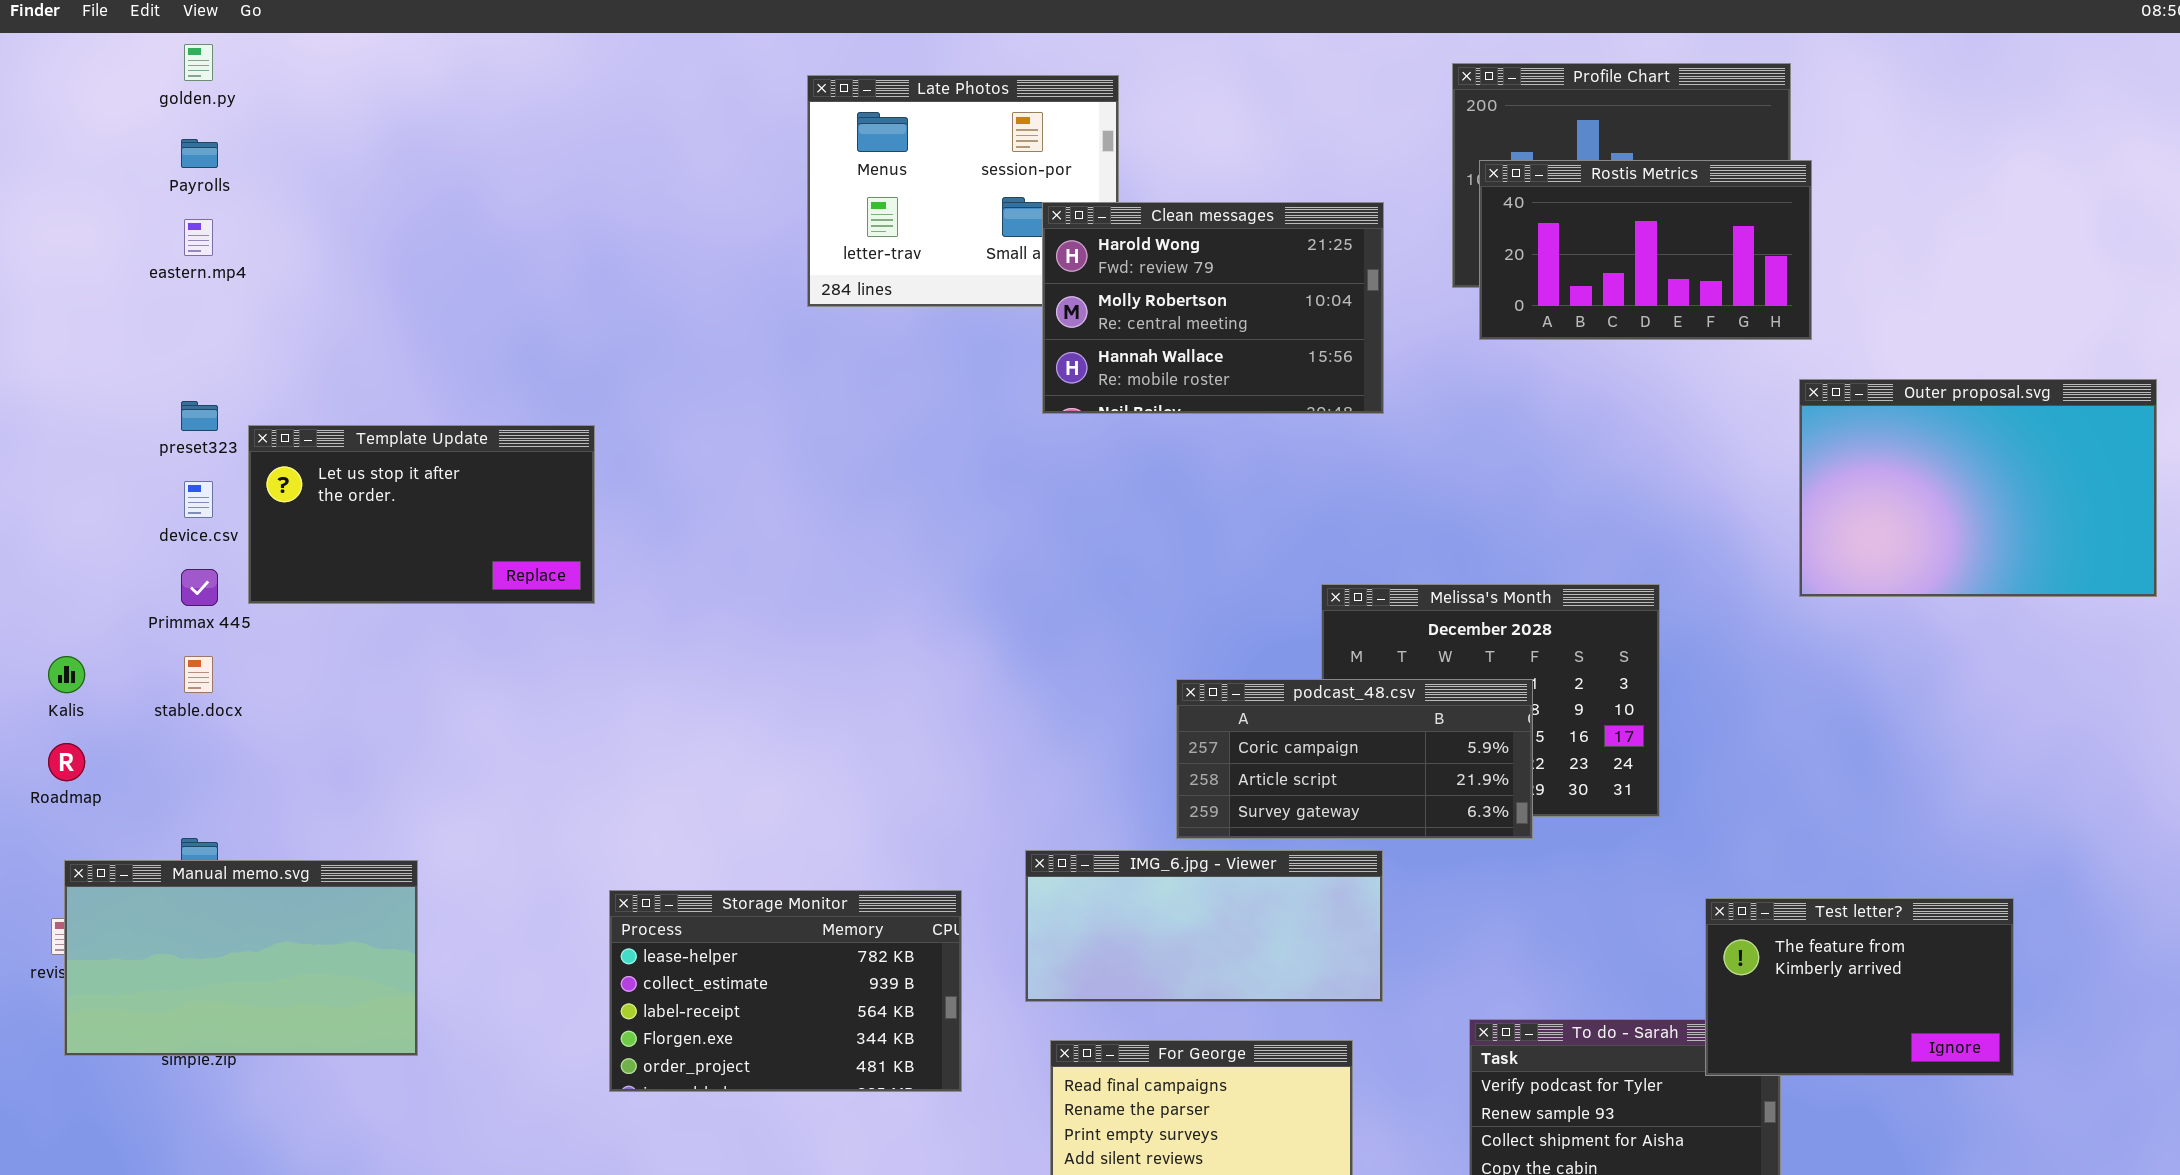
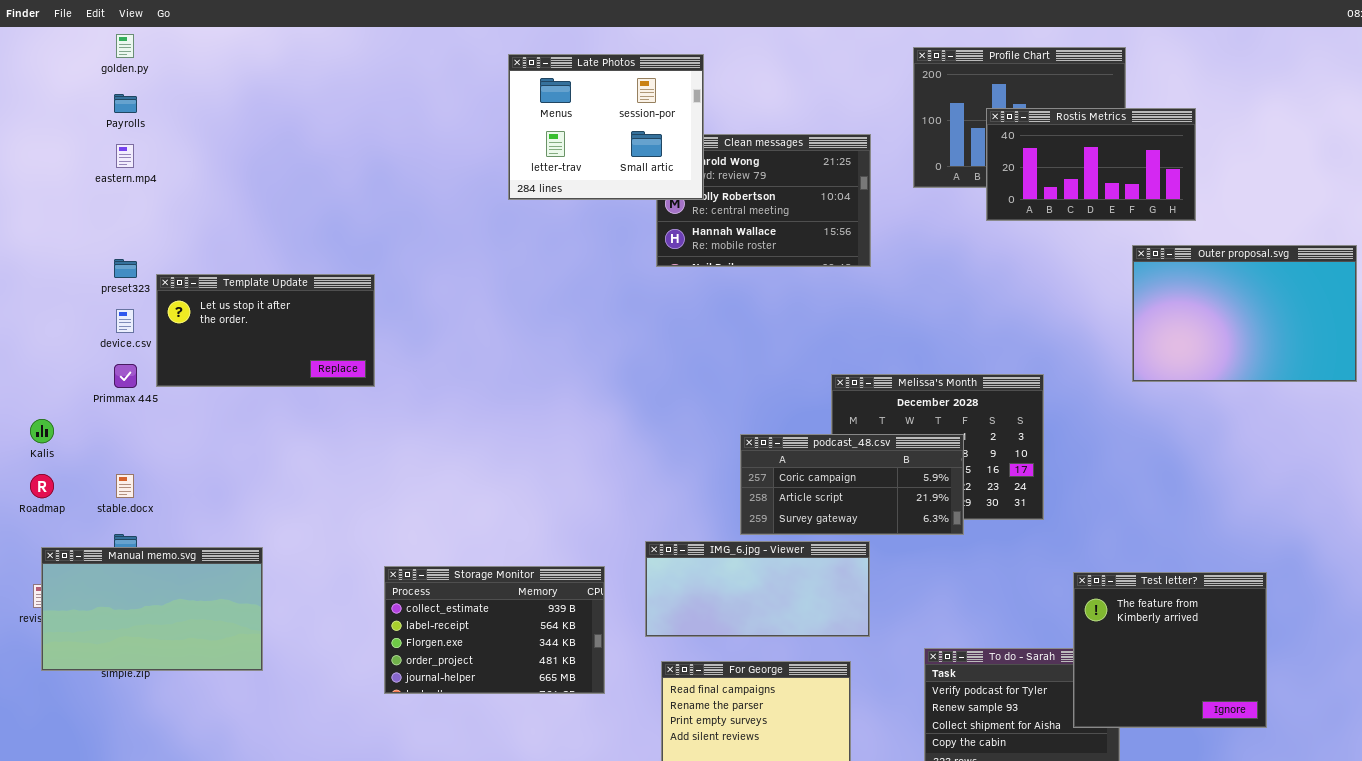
Late Photos: [807,75,1119,307] -> [508,54,704,200], raised
Rostis Metrics: [1479,160,1812,340] -> [986,108,1196,221], moved
stable.docx: [184,656,213,693] -> [116,474,134,498], moved
Storage Monitor: [609,890,962,1092] -> [384,566,605,694], scrolled down 1 row
Test letter?: [1705,898,2014,1076] -> [1073,572,1267,728], resized

